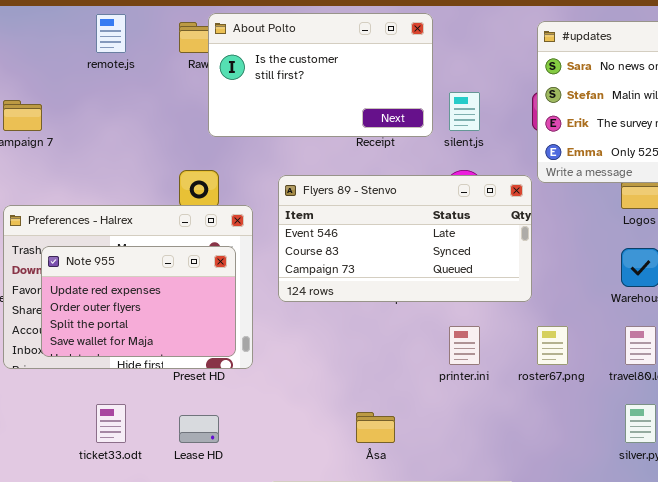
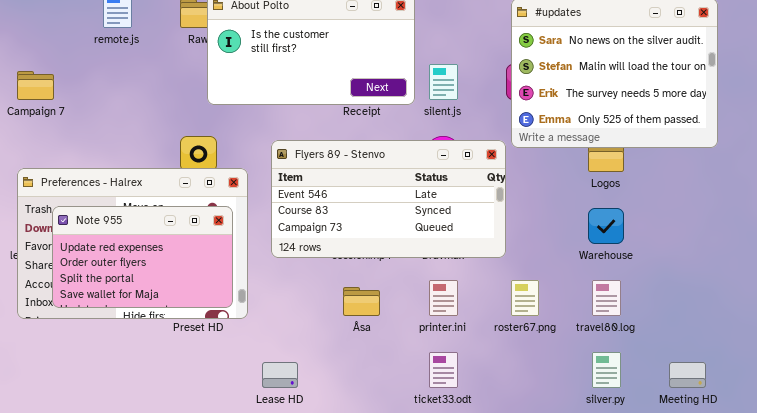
ticket33.odt: [96,404,126,443] -> [429,352,458,388], moved
Åsa: [356,412,395,443] -> [343,287,380,316], moved
Lease HD: [179,415,219,443] -> [262,362,298,388], moved

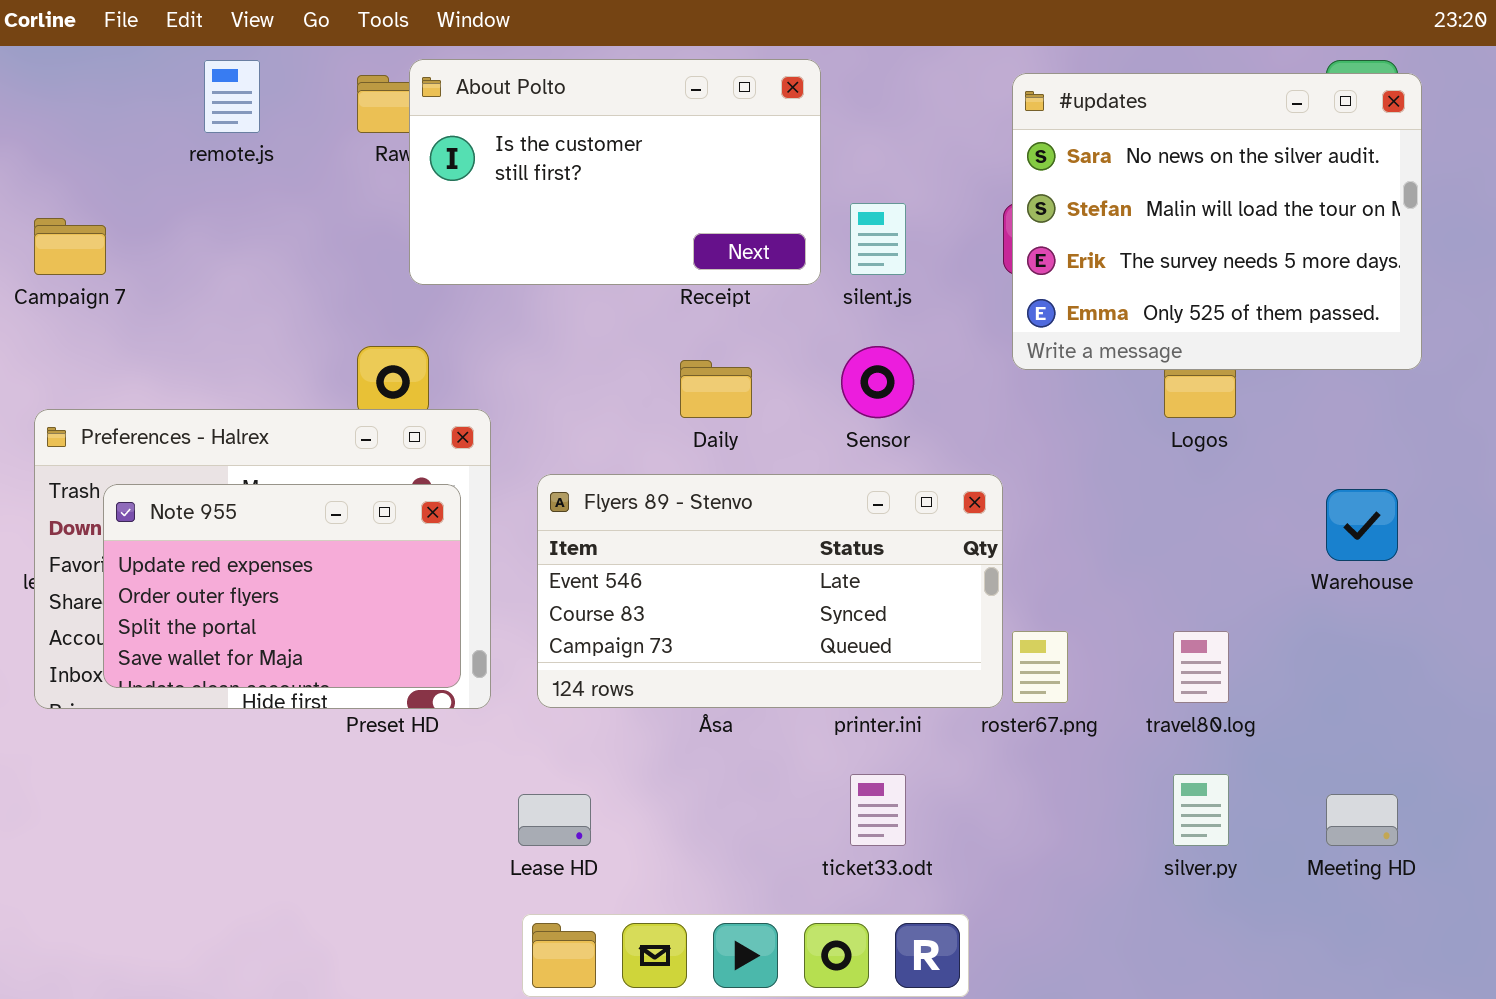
Flyers 89 - Stenvo: [271,140,506,258] -> [537,474,1003,708], moved
Warehouse: [588,208,624,244] -> [1326,489,1398,561], moved

